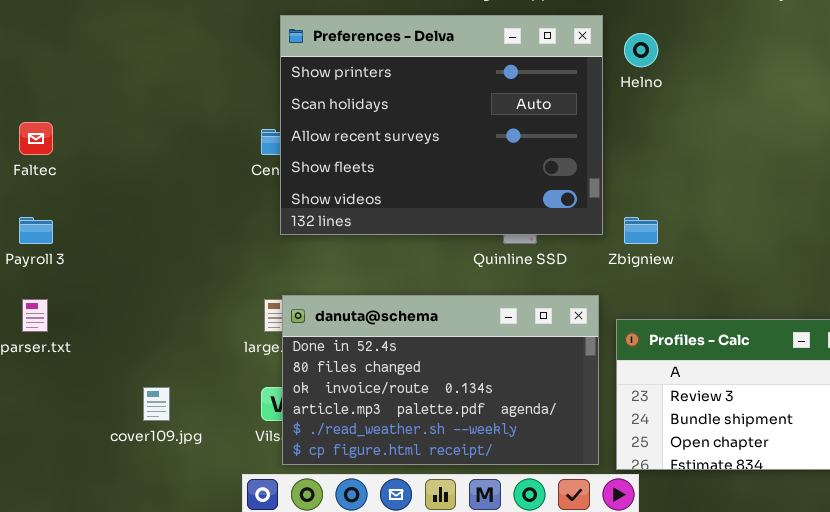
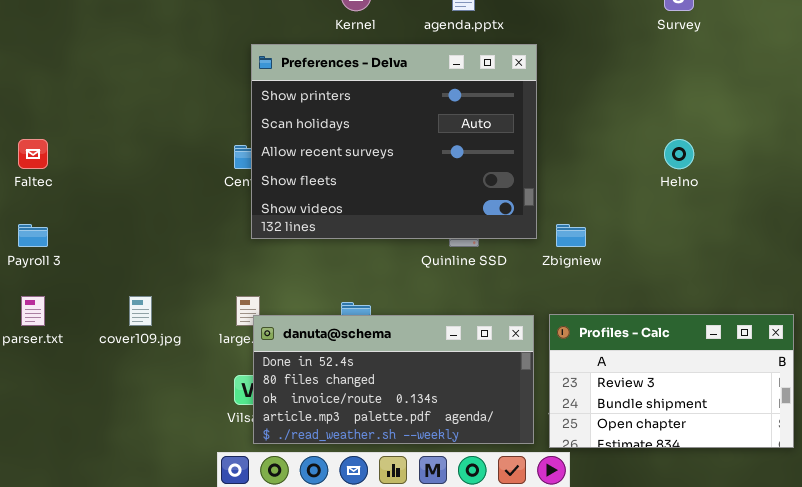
Helno: [624,33,658,67] -> [664,139,694,169], moved
danuta@schema: [282,295,599,465] -> [253,315,534,444], resized
cover109.jpg: [143,387,170,421] -> [129,296,152,326], moved

